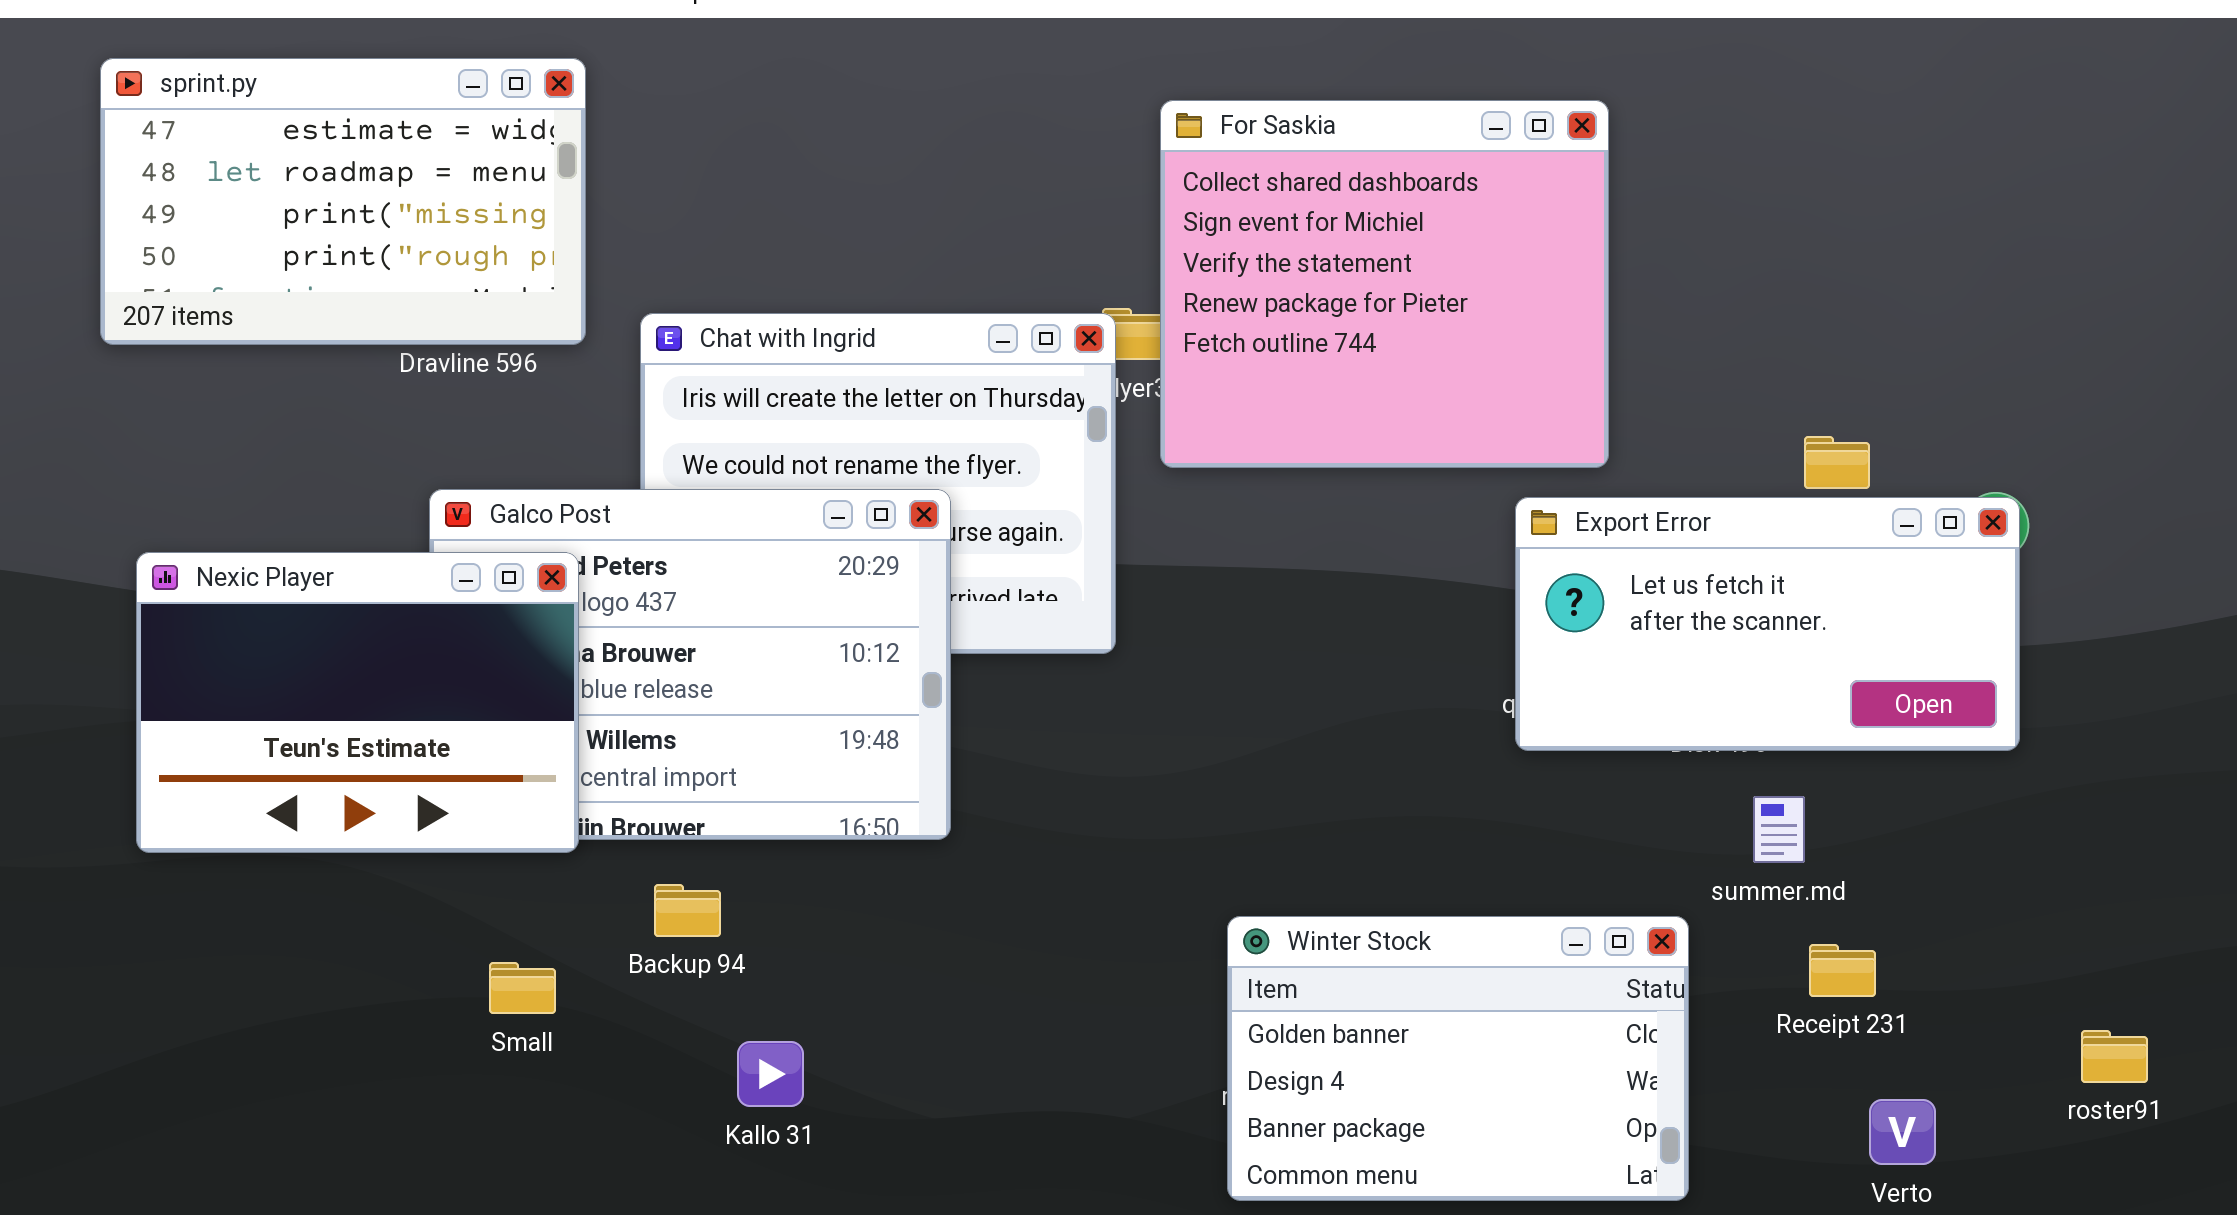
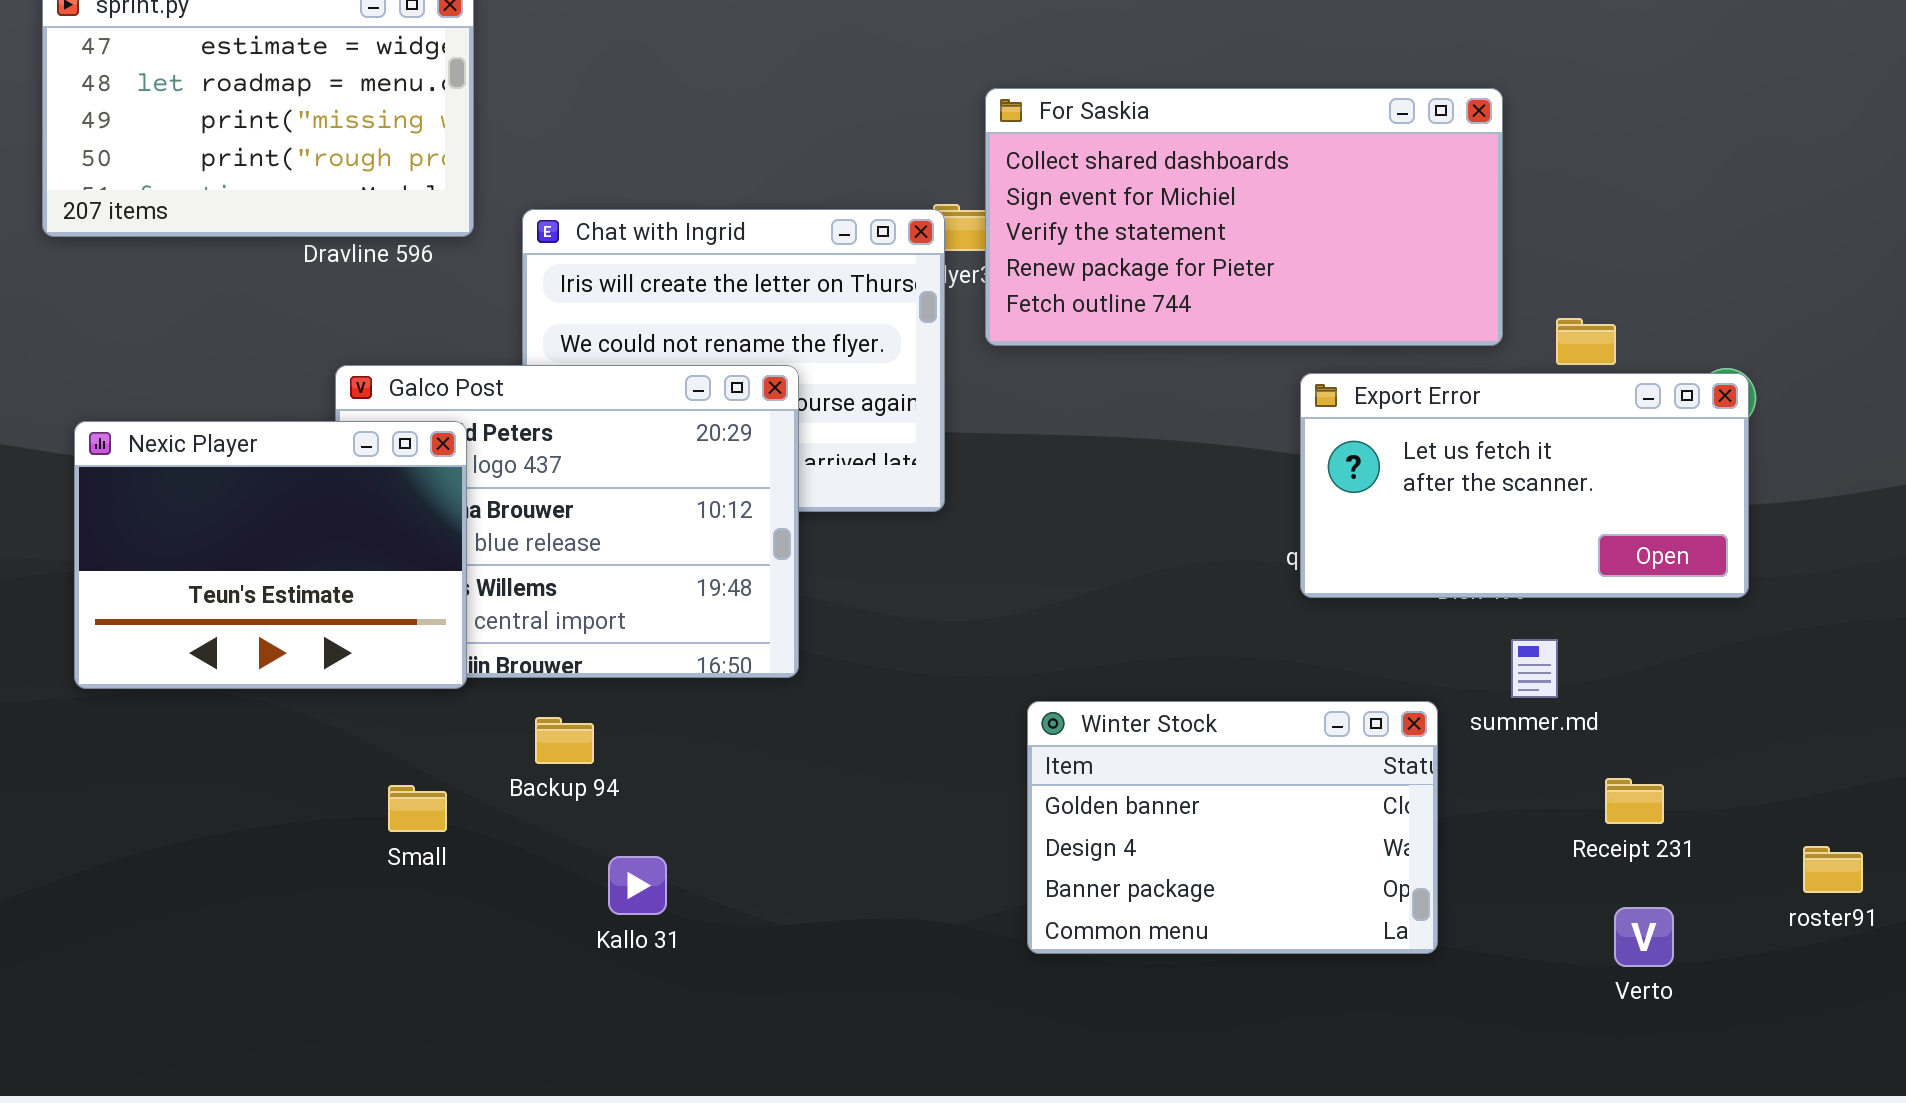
For Saskia: [1160,100,1609,468] -> [985,88,1503,346], resized
Winter Stock: [1227,916,1689,1201] -> [1027,701,1438,954], moved
Receipt 231: [1809,944,1876,997] -> [1605,778,1664,824], moved

